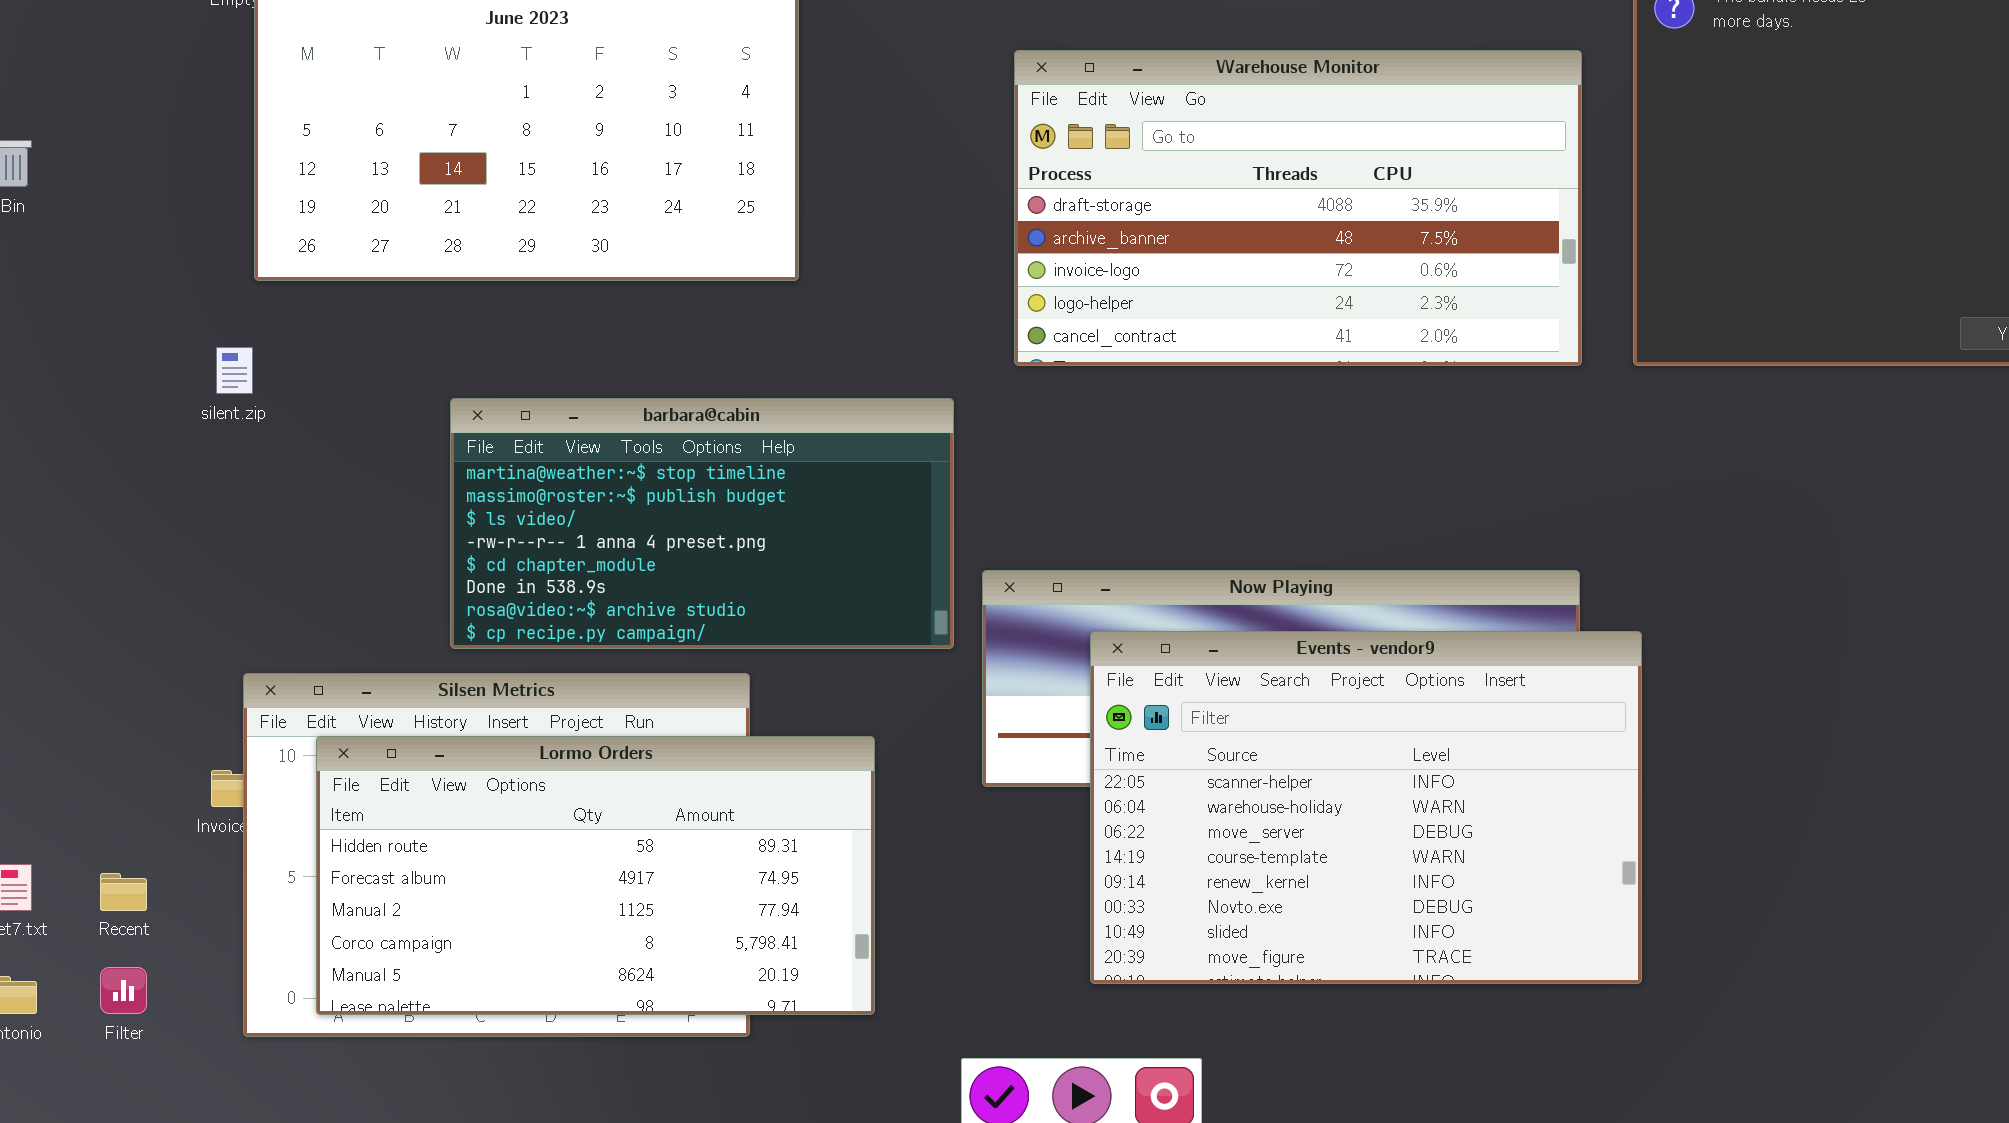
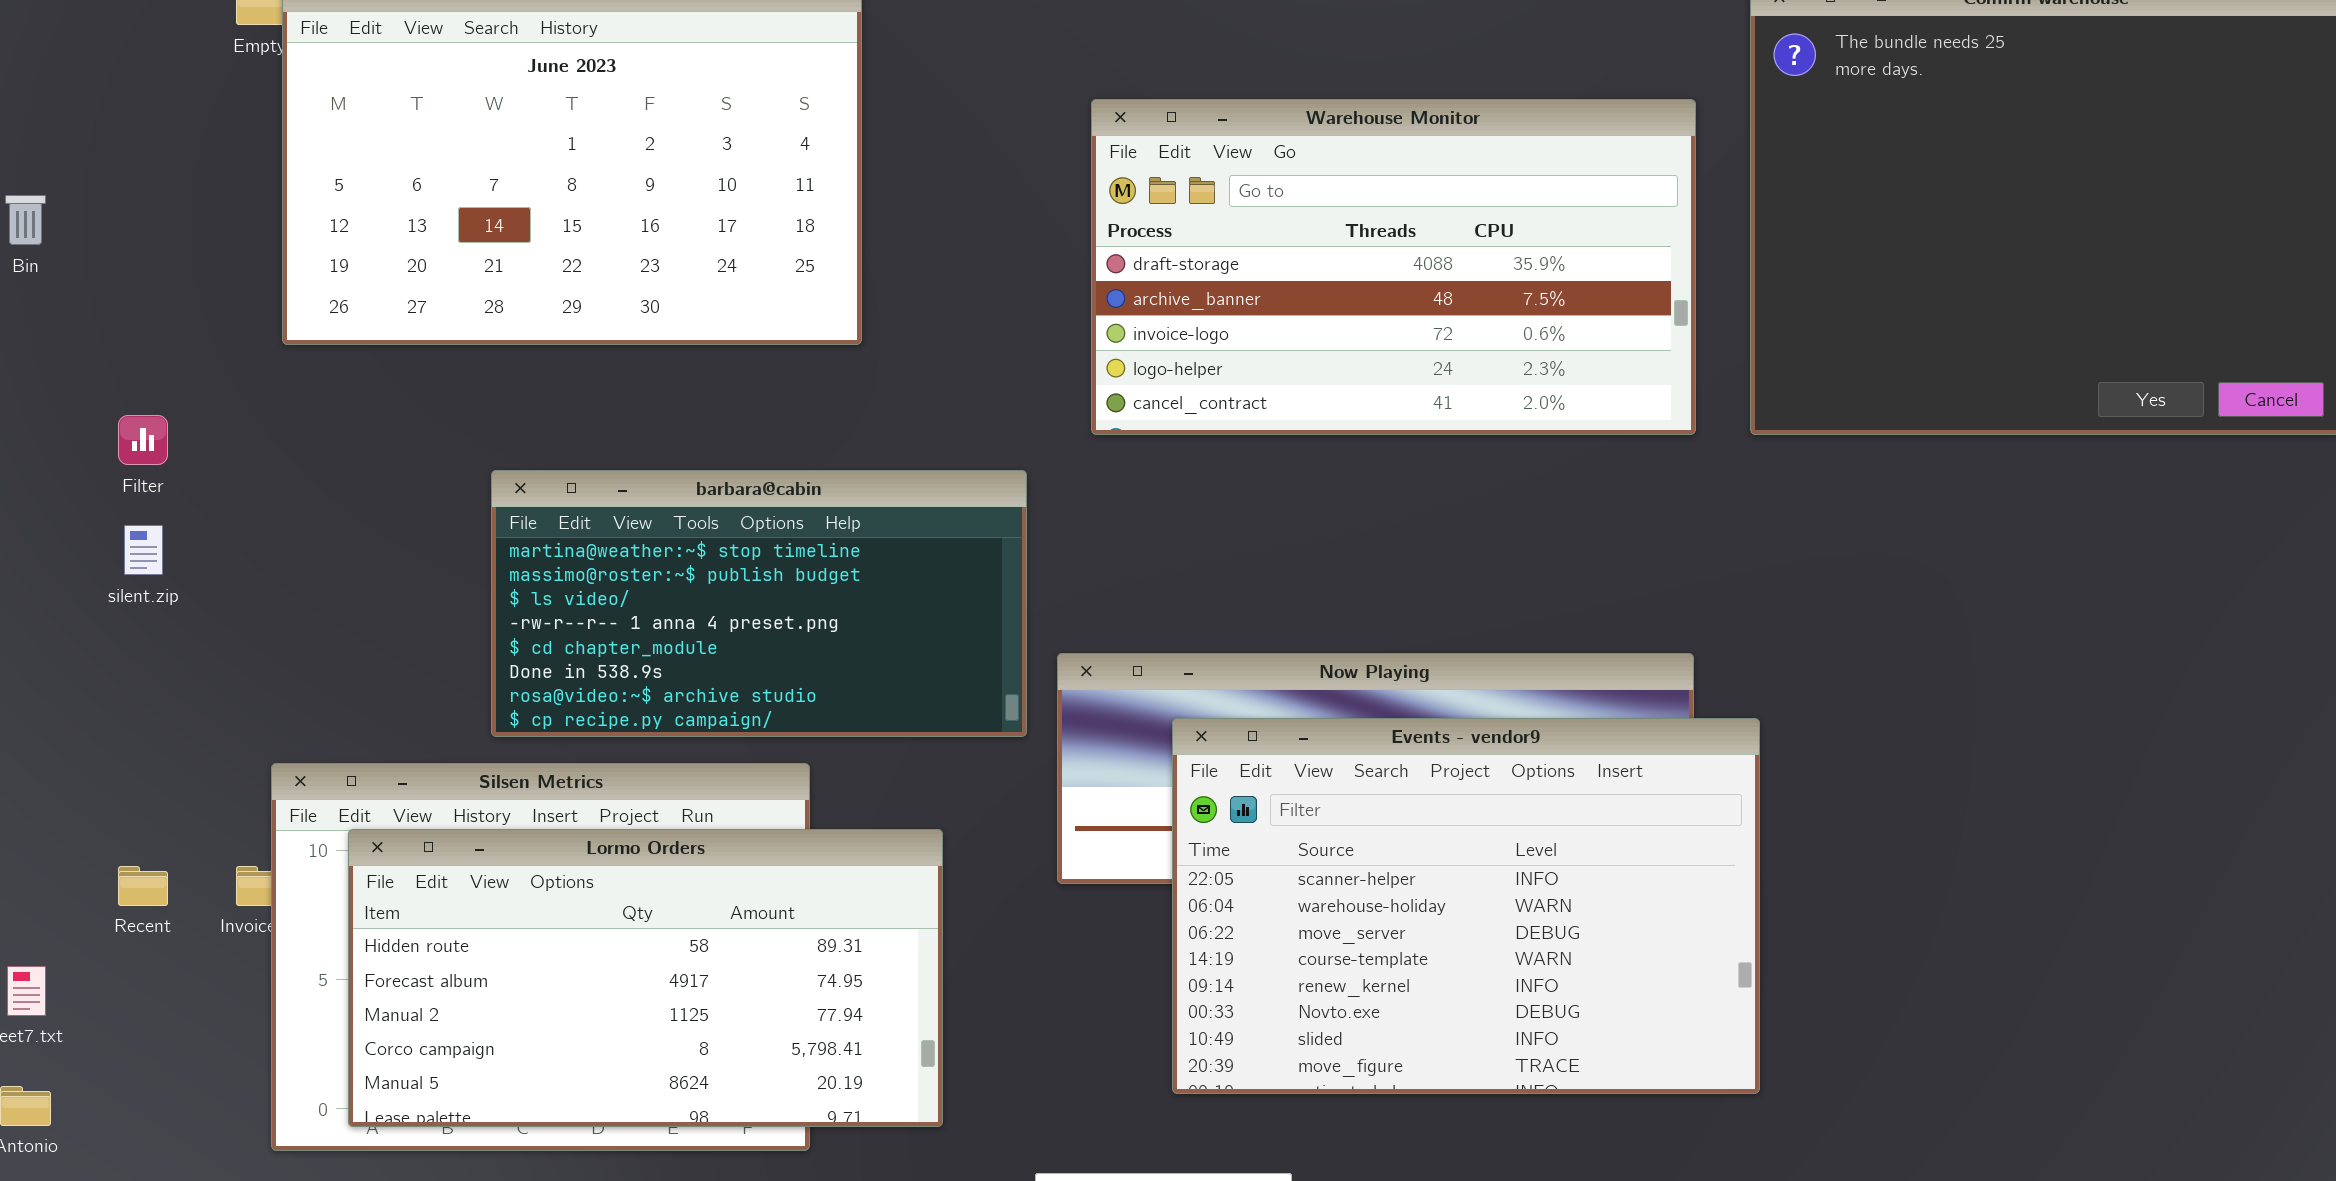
silent.zip: [216,347,253,394] -> [124,525,163,575], moved
Recent: [100,873,147,911] -> [118,866,168,906], moved
Filter: [100,967,147,1014] -> [118,415,168,465], moved

